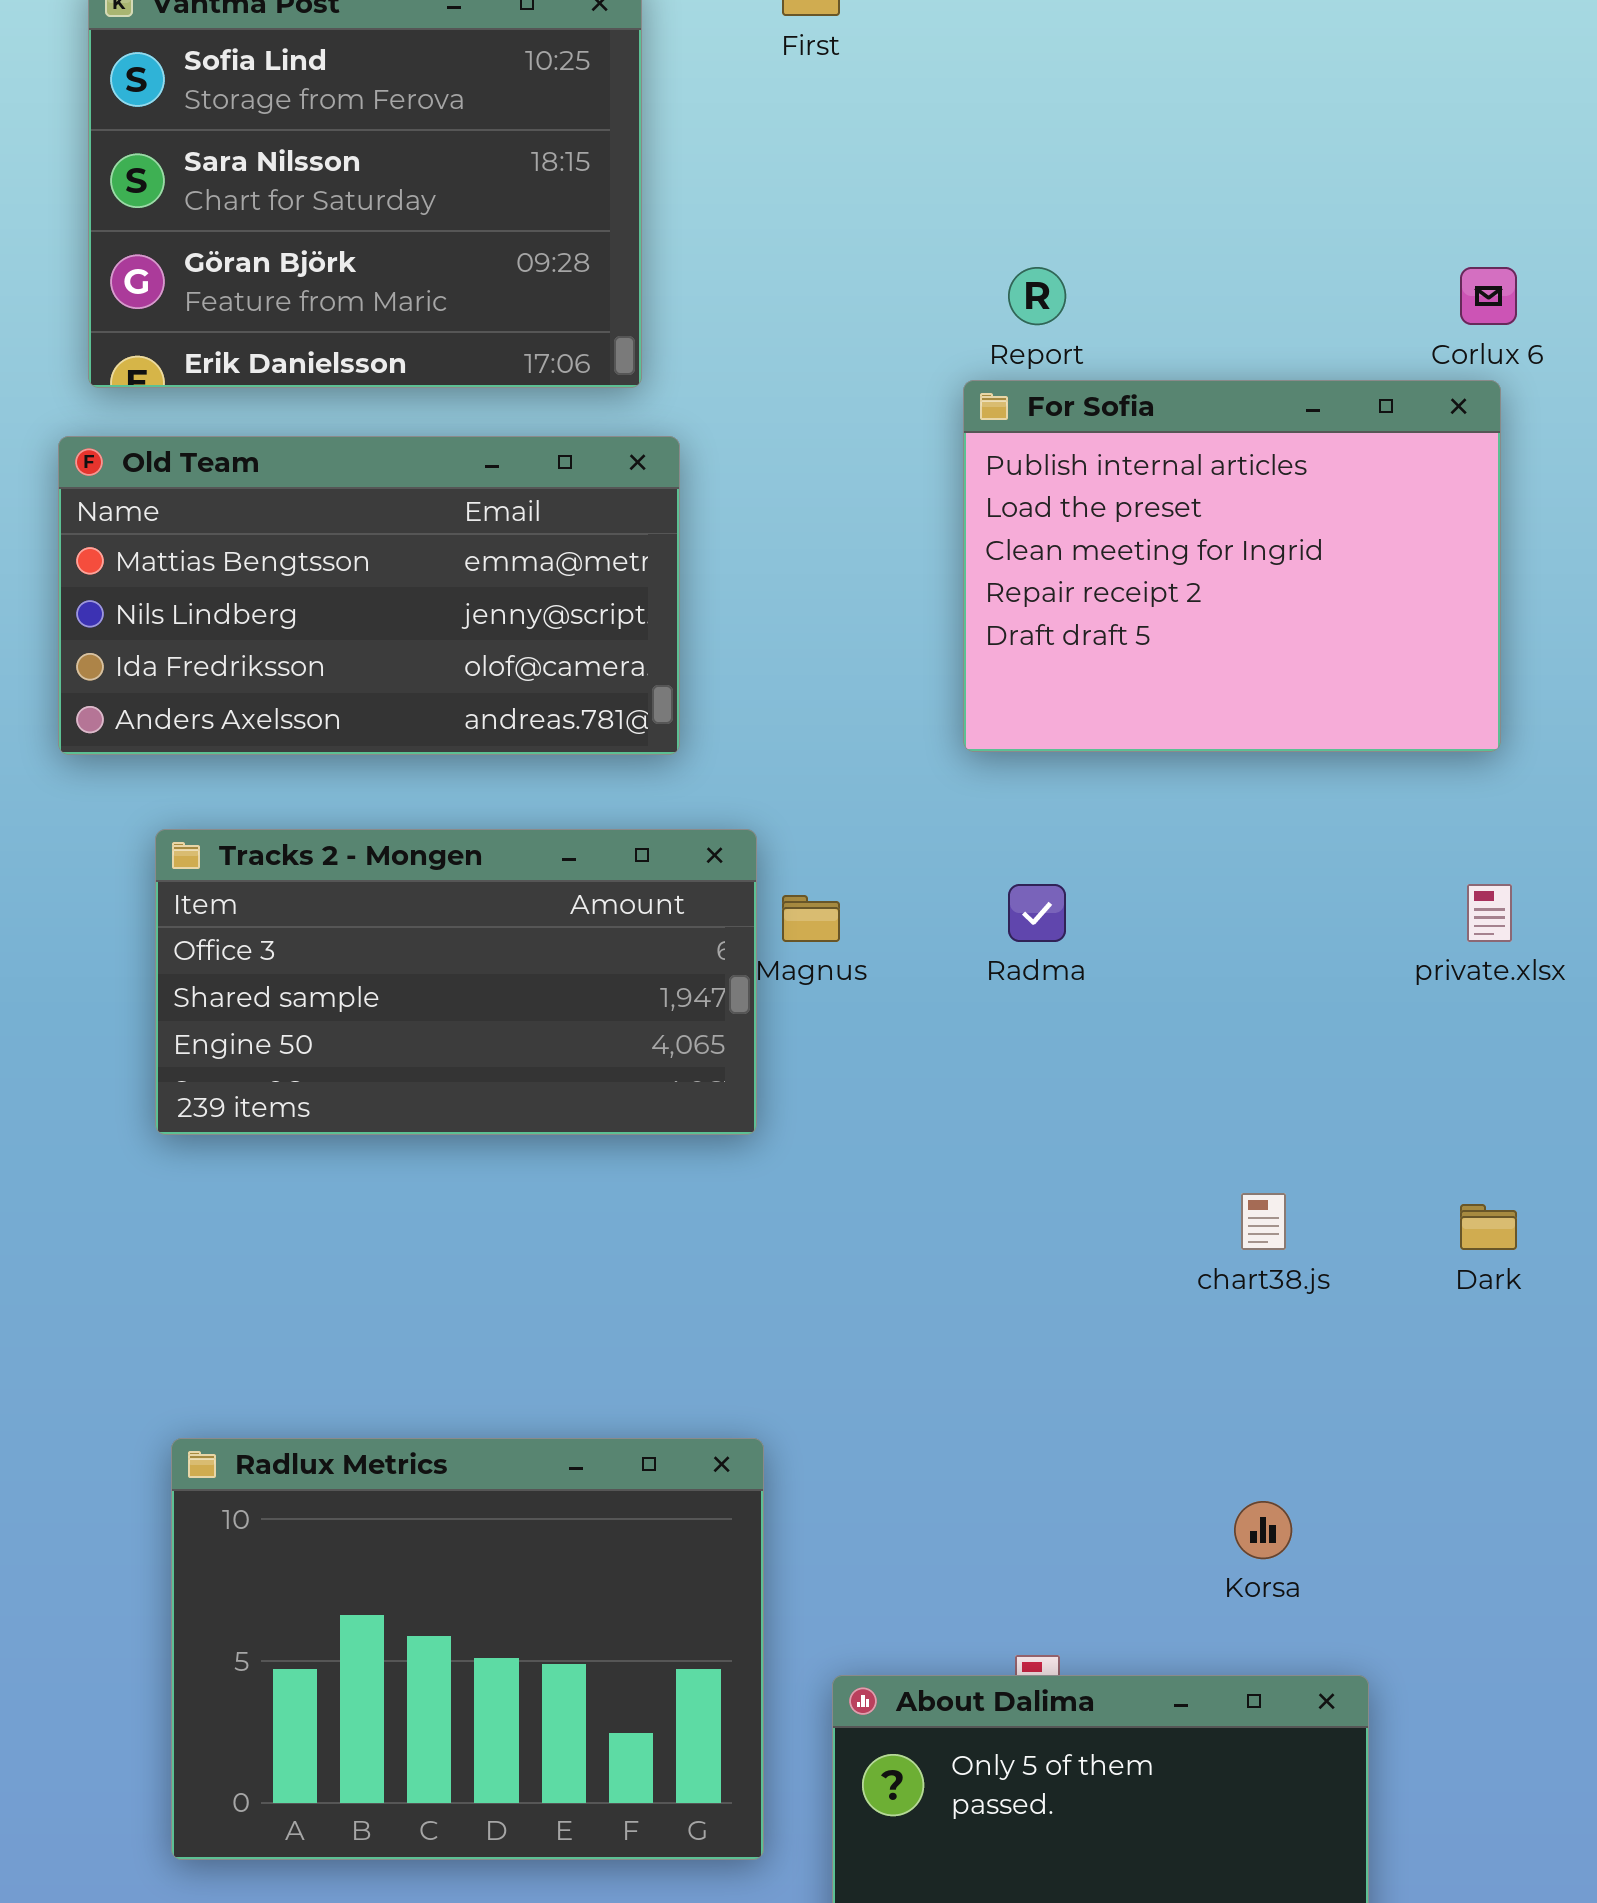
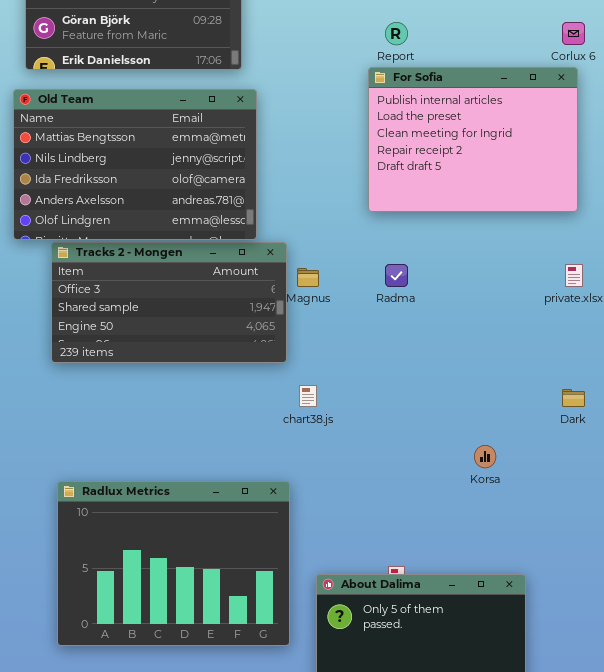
Old Team: [58,436,680,755] -> [13,89,257,240], resized
chart38.js: [1241,1193,1286,1250] -> [299,385,317,407], moved
Korsa: [1234,1501,1292,1559] -> [474,445,496,468], moved

